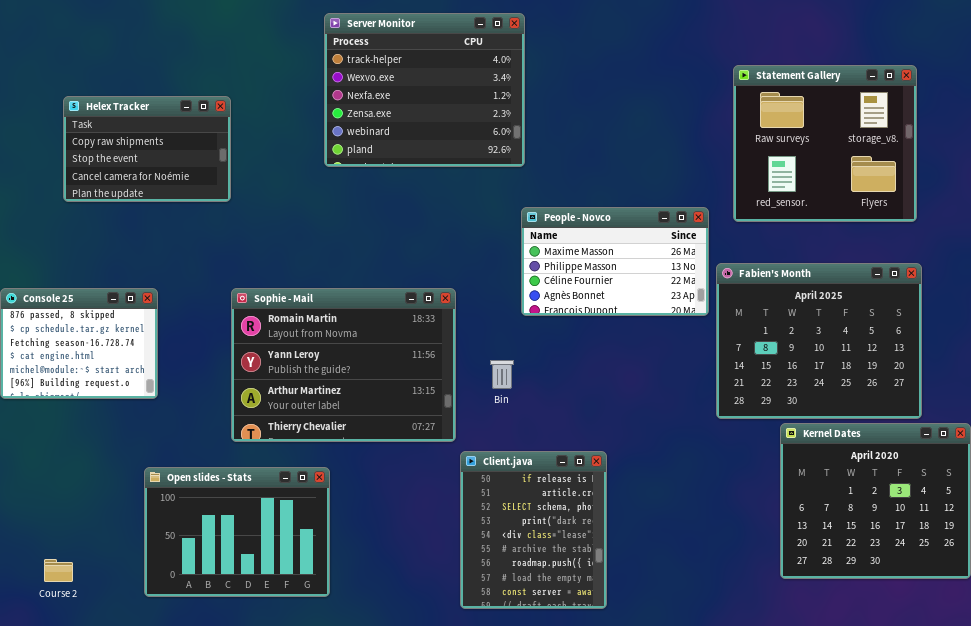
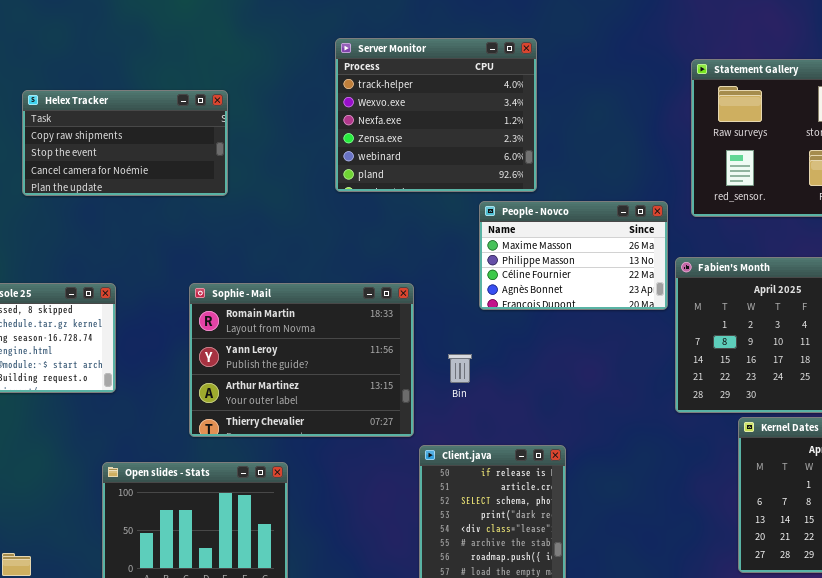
Server Monitor: [324,13,525,167] -> [335,38,537,192], moved
Helex Tracker: [63,96,231,202] -> [22,90,228,196], resized

